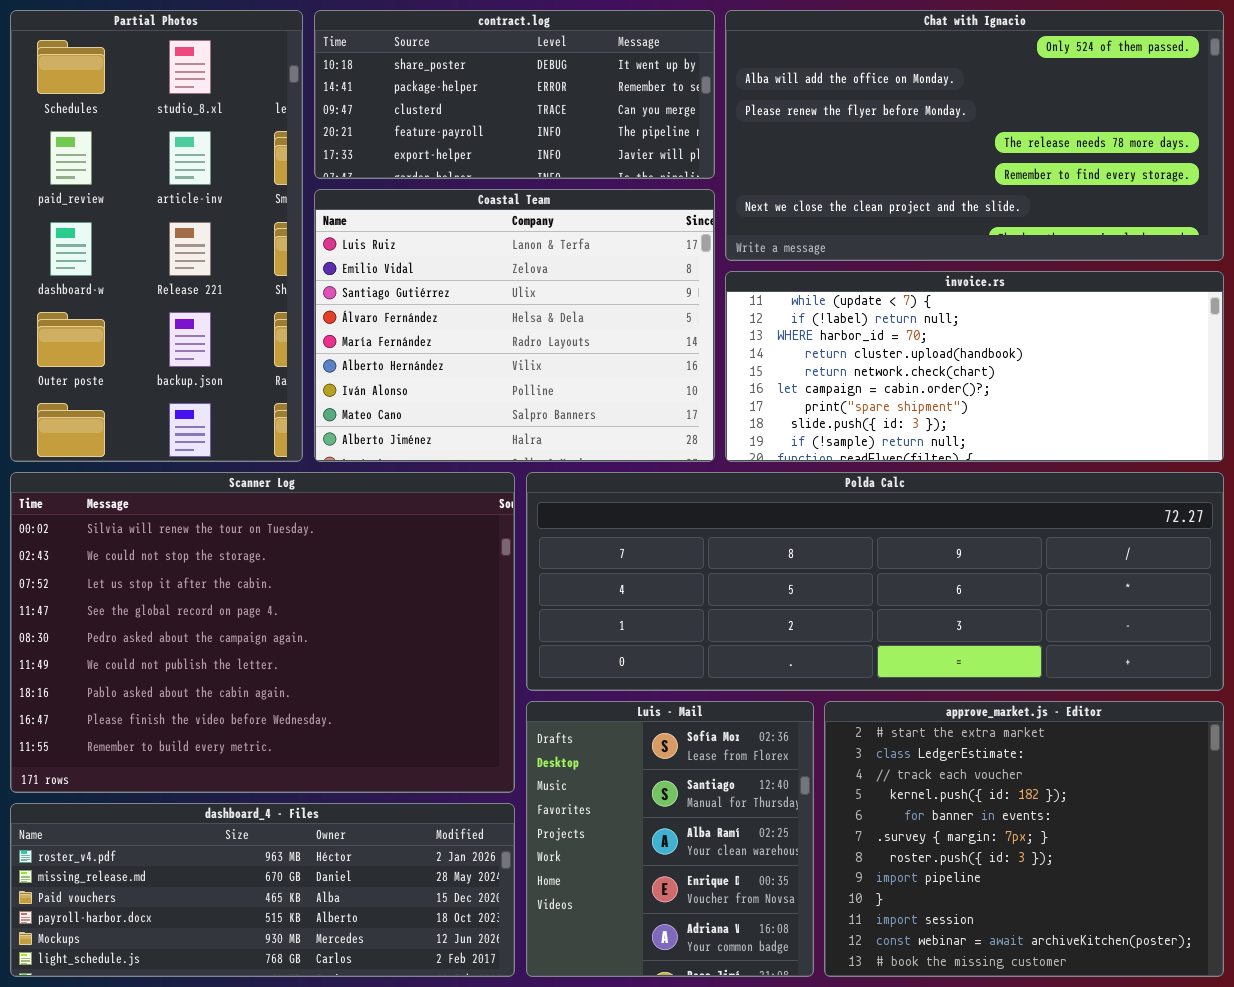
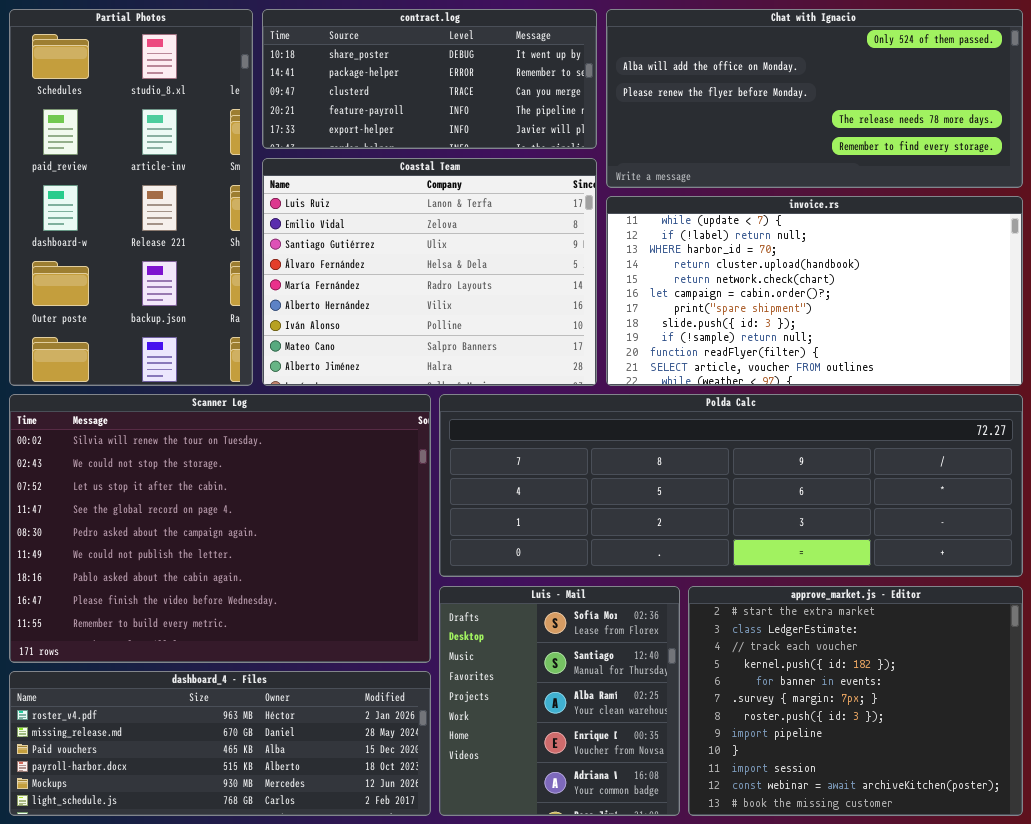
Chat with Ignacio: [725,10,1224,261] -> [606,9,1023,188], resized
invoice.rs: [725,271,1224,462] -> [606,196,1023,386], resized

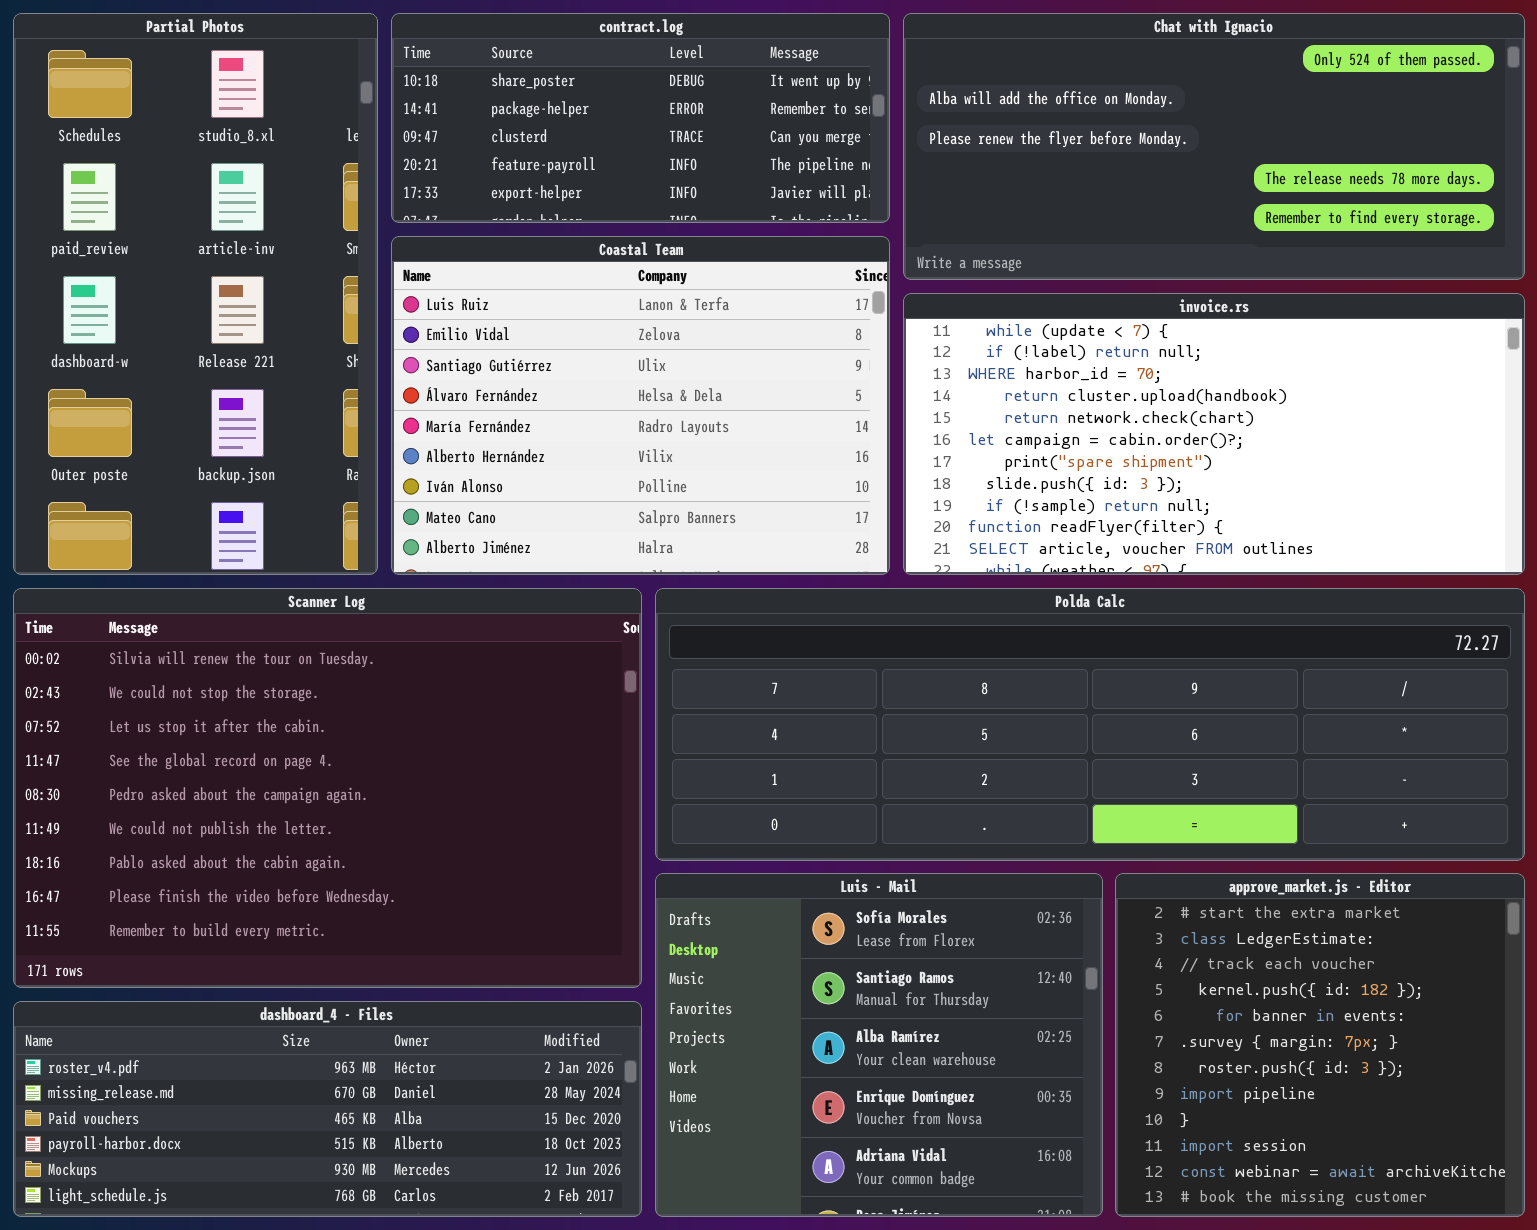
Luis - Mail: [439,586,680,816] -> [655,873,1103,1217], resized
approve_market.js - Editor: [688,586,1023,816] -> [1115,873,1525,1217], resized

